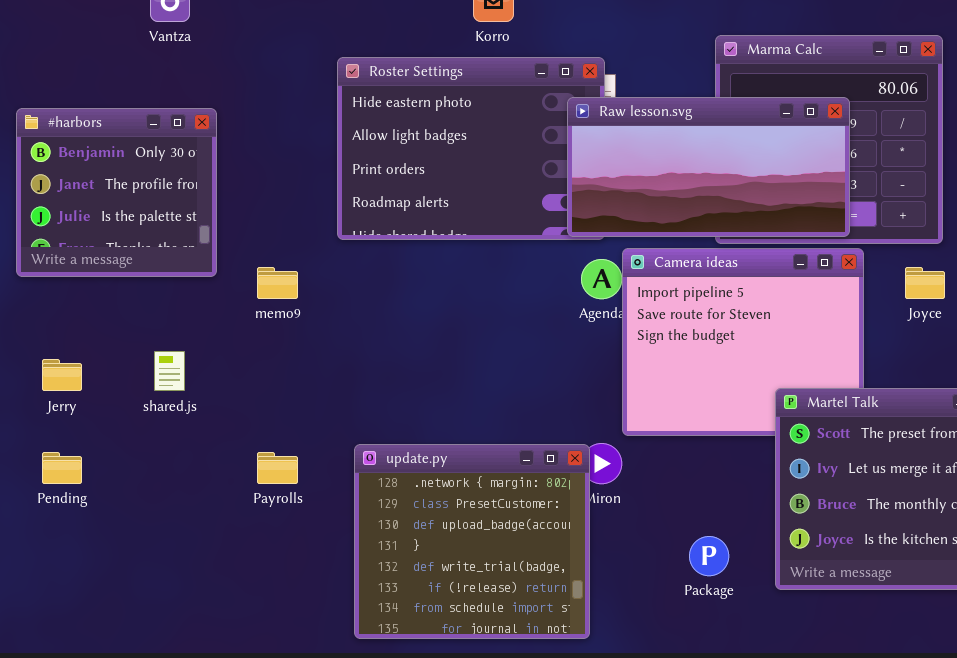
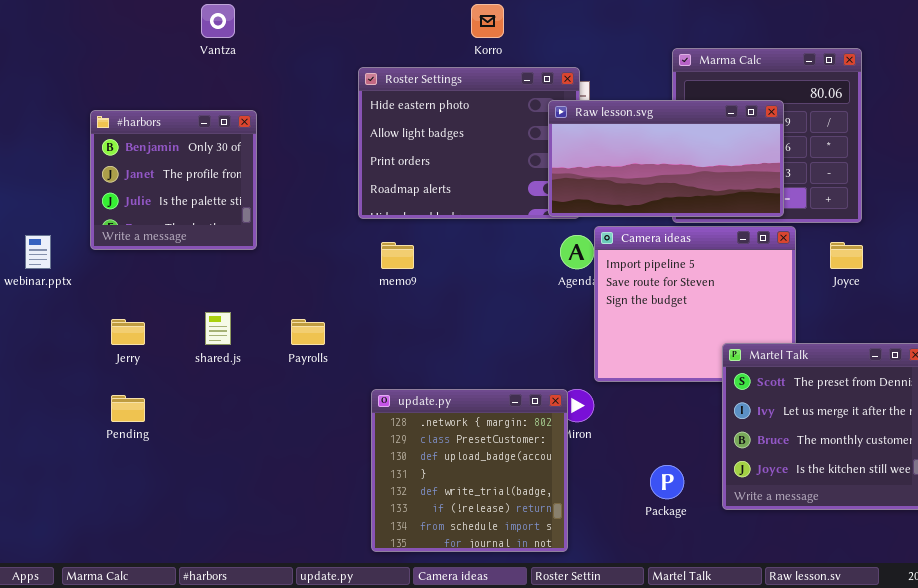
memo9: [257,267,298,299] -> [381,242,414,269], moved
Payrolls: [257,452,298,484] -> [291,319,325,345], moved

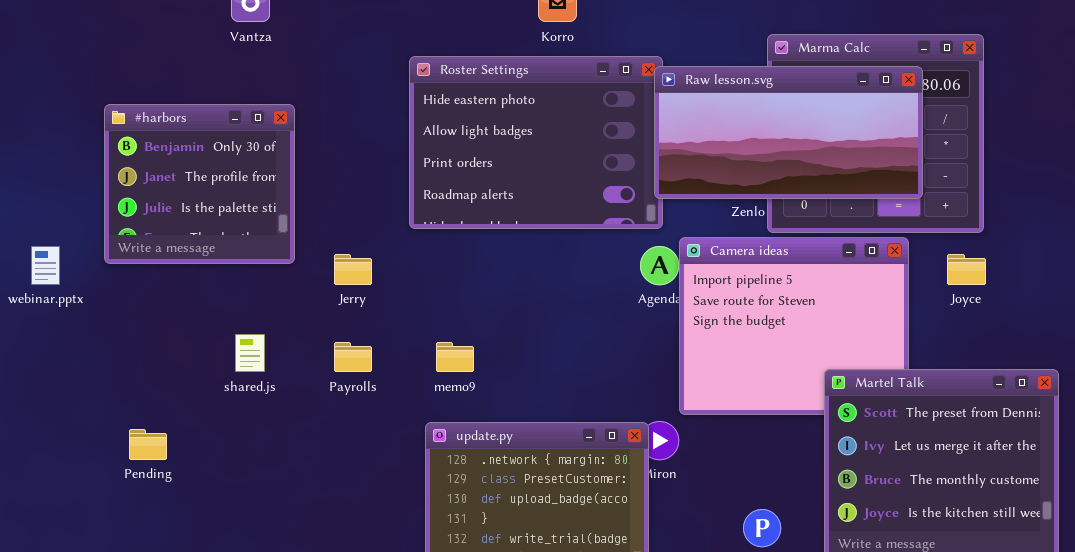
Raw lesson.svg: [548,100,784,217] -> [654,66,923,199], moved
memo9: [381,242,414,269] -> [436,342,474,372], moved
Jerry: [111,319,145,345] -> [334,254,372,285], moved

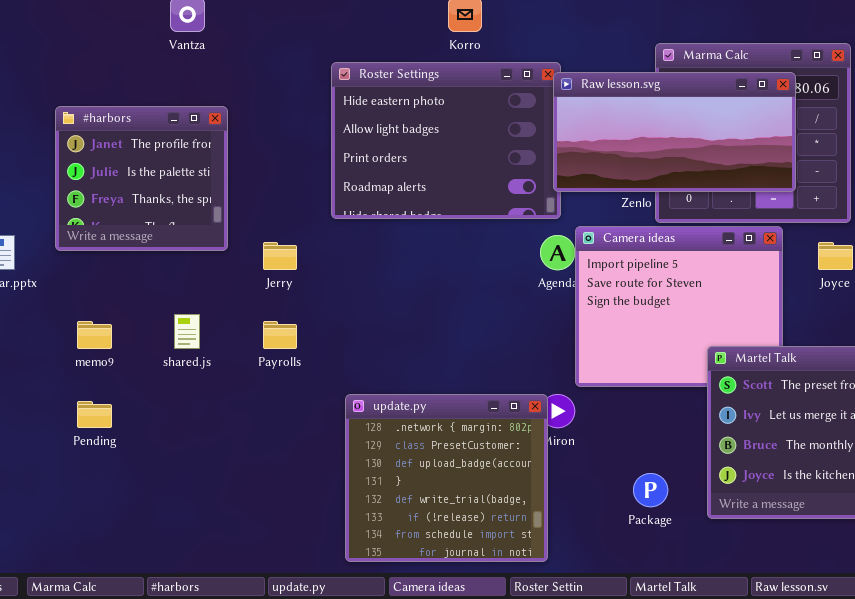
#harbors: [104,104,295,264] -> [55,106,228,251], scrolled down 1 row
memo9: [436,342,474,372] -> [77,321,112,349], moved

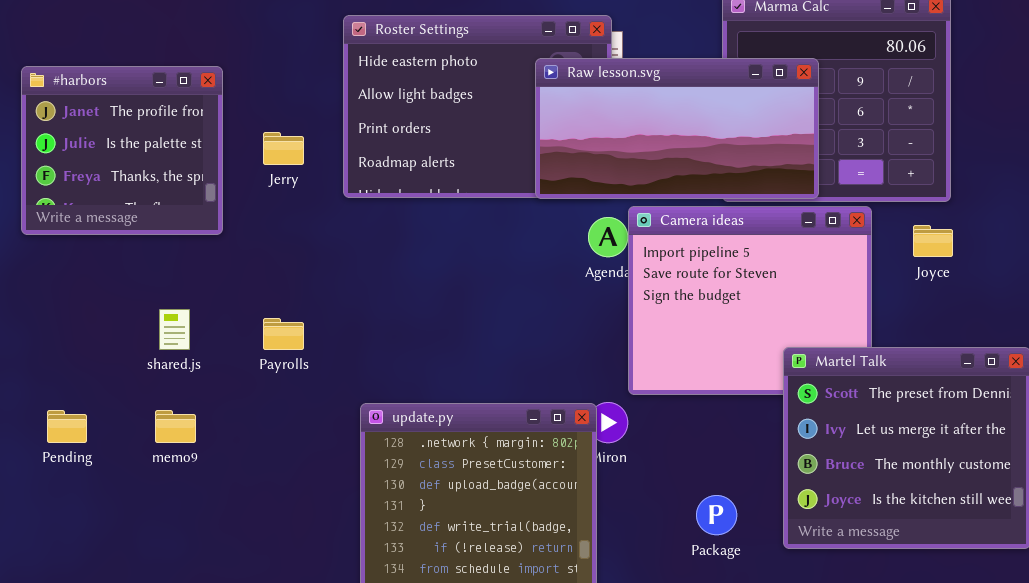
Raw lesson.svg: [553,72,796,192] -> [535,58,819,199], moved
Jerry: [263,242,297,270] -> [263,132,304,165], moved
memo9: [77,321,112,349] -> [155,410,196,443], moved

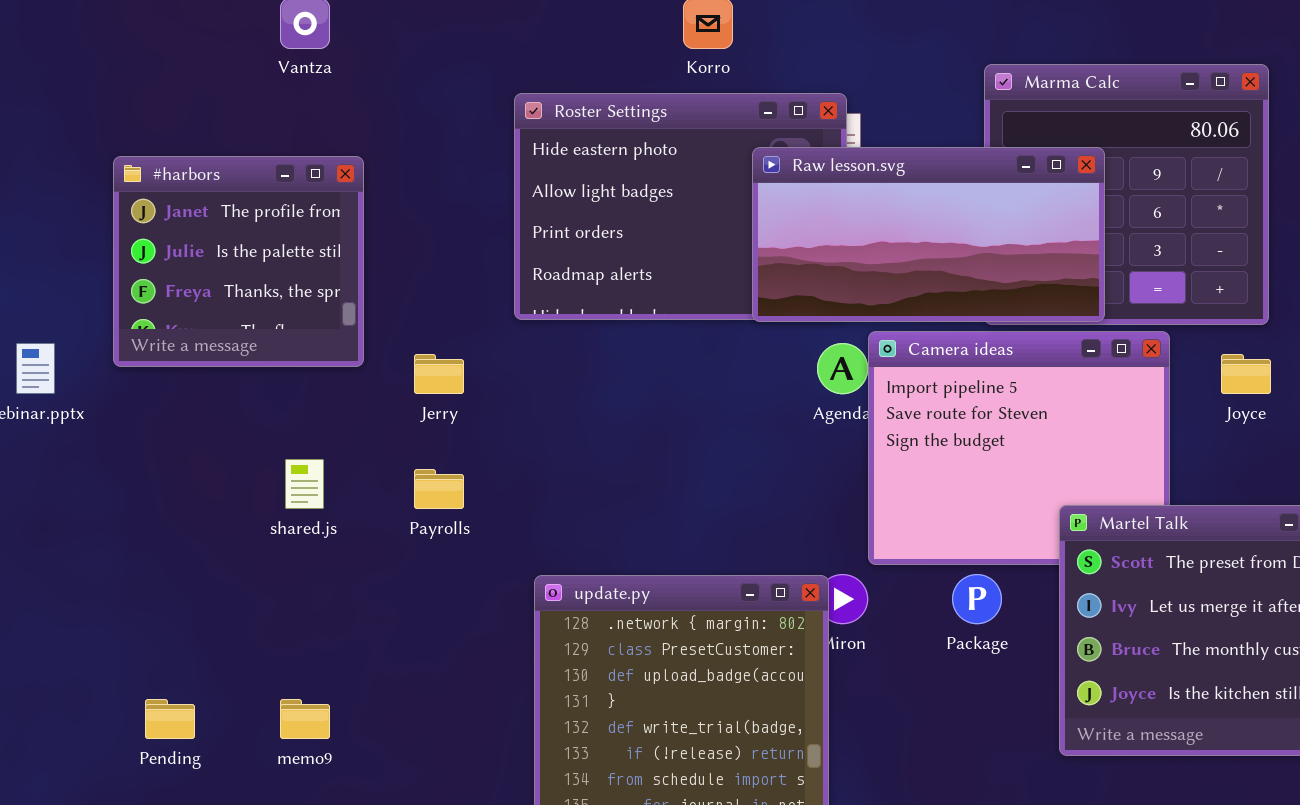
Jerry: [263,132,304,165] -> [414,354,464,394], moved
Pending: [47,410,87,443] -> [145,699,195,739], moved
memo9: [155,410,196,443] -> [280,699,330,739], moved
Package: [696,495,737,535] -> [952,574,1002,624], moved

